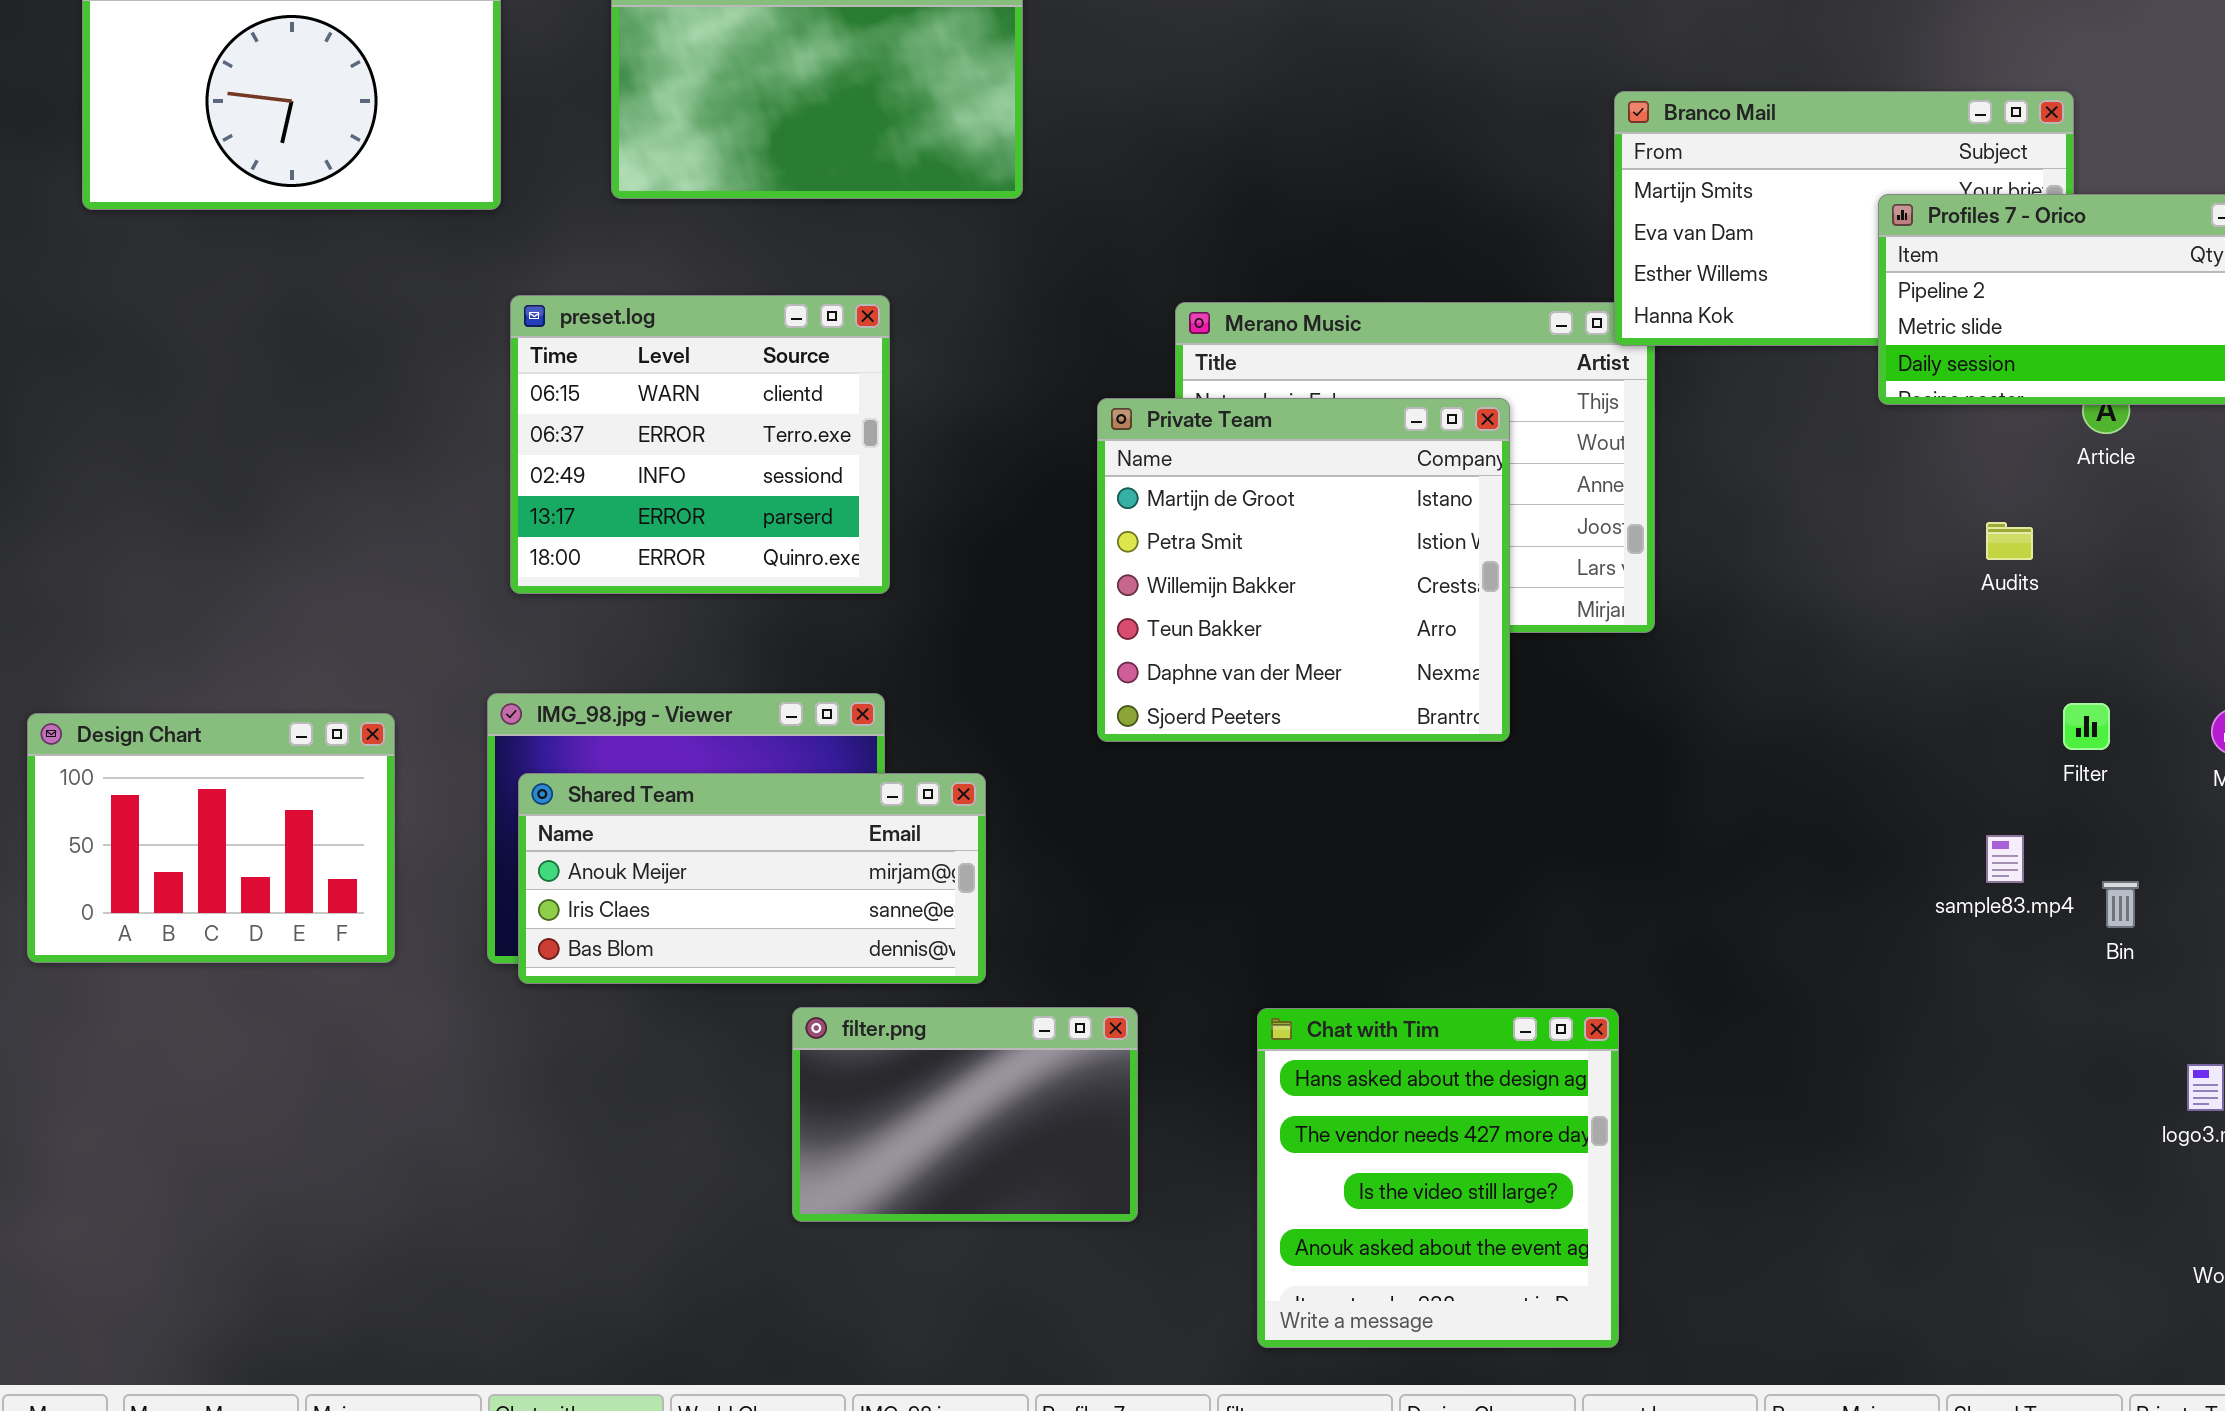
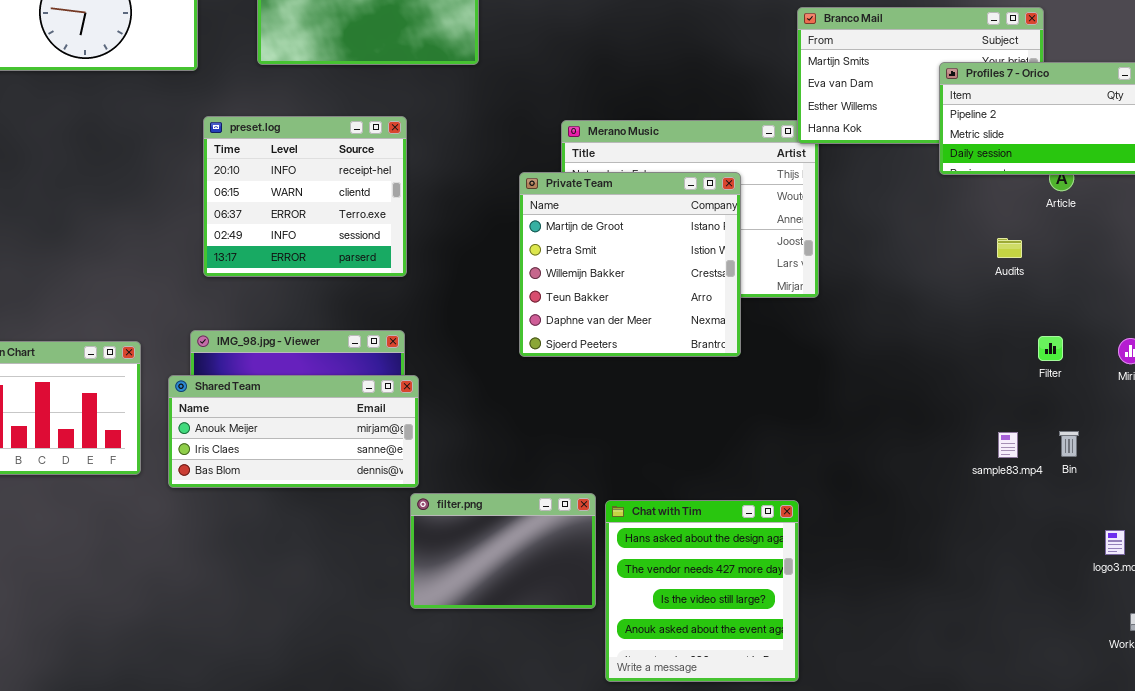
preset.log: [510,295,890,594] -> [203,116,407,277], scrolled up 1 row
Shared Team: [518,773,986,984] -> [168,375,419,488], moved
sample83.mp4: [1986,835,2024,883] -> [998,432,1018,458], moved
filter.png: [792,1007,1138,1222] -> [410,493,596,609], moved

